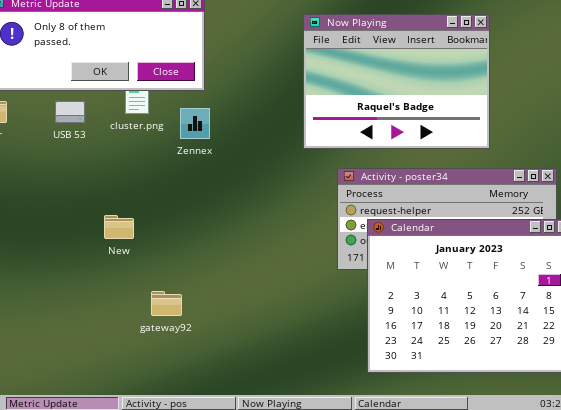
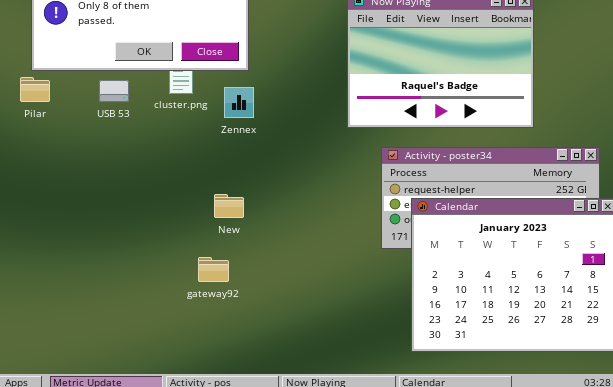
New: [104,215,134,239] -> [214,194,244,218], moved
gateway92: [151,291,182,316] -> [198,257,229,282], moved

